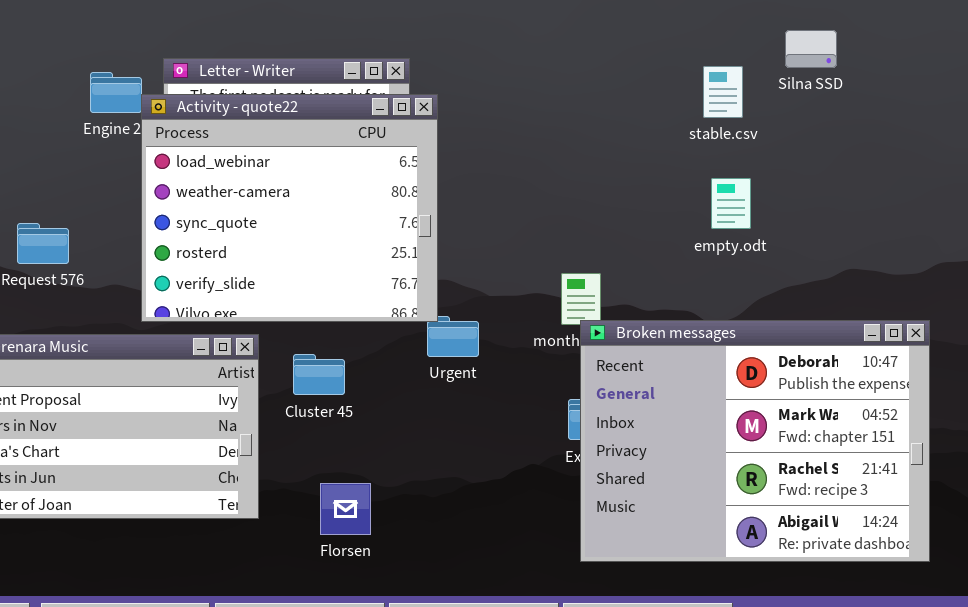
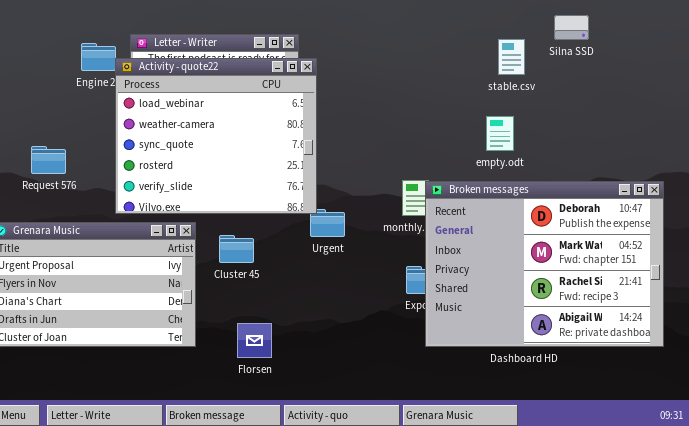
empty.odt: [711,178,751,229] -> [486,116,514,151], moved
Broken messages: [580,320,930,562] -> [425,181,664,347], moved

